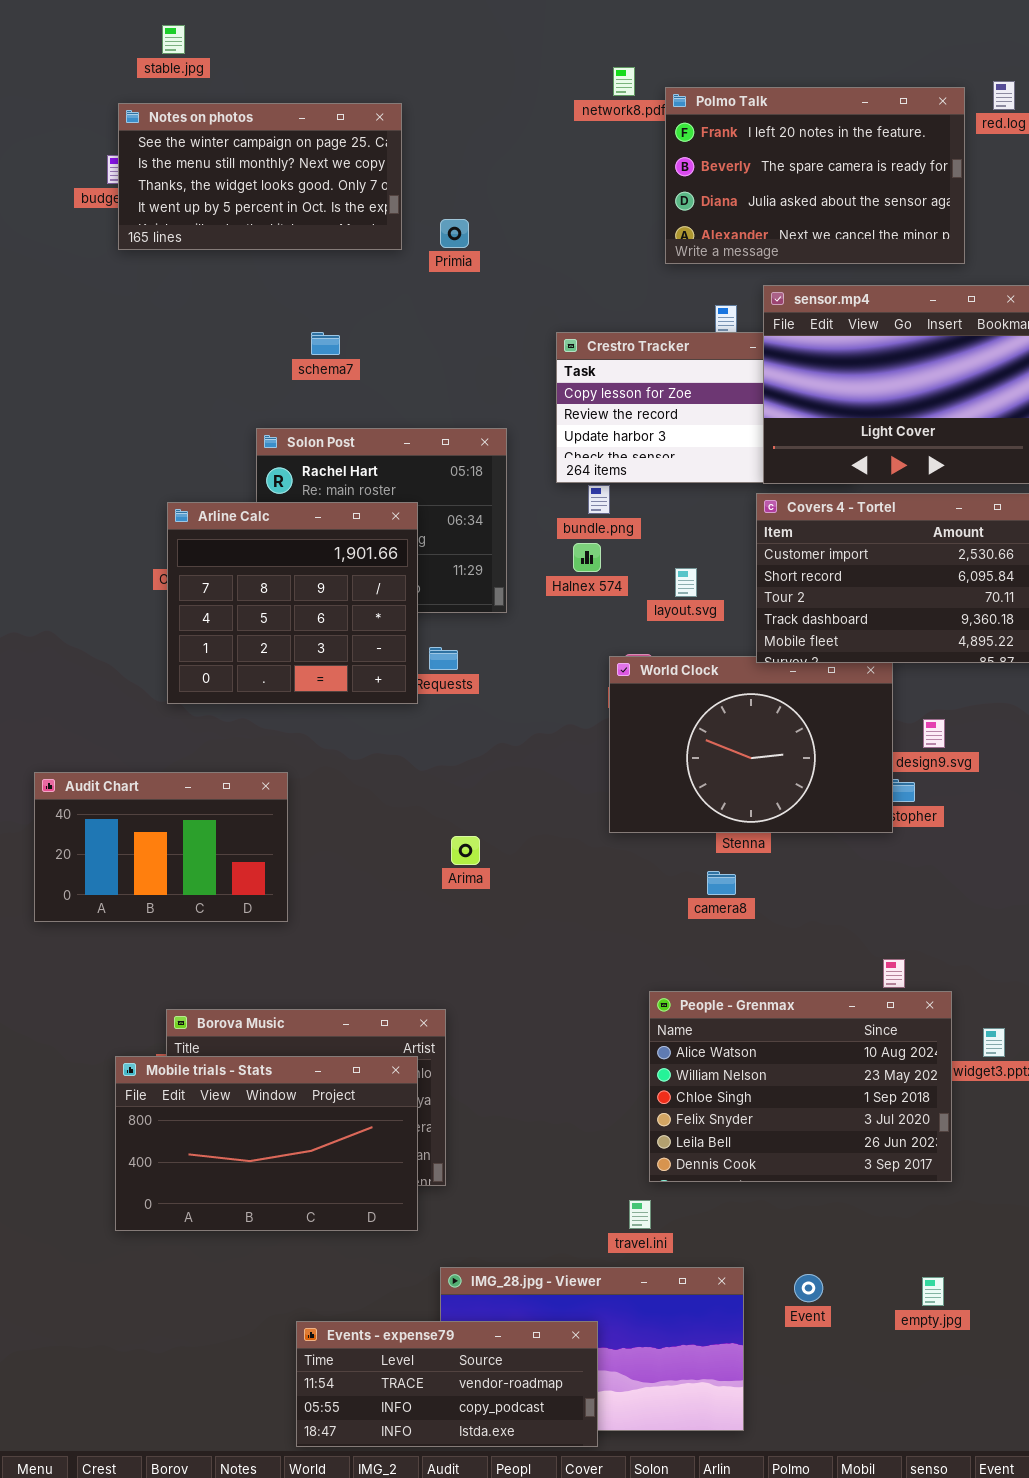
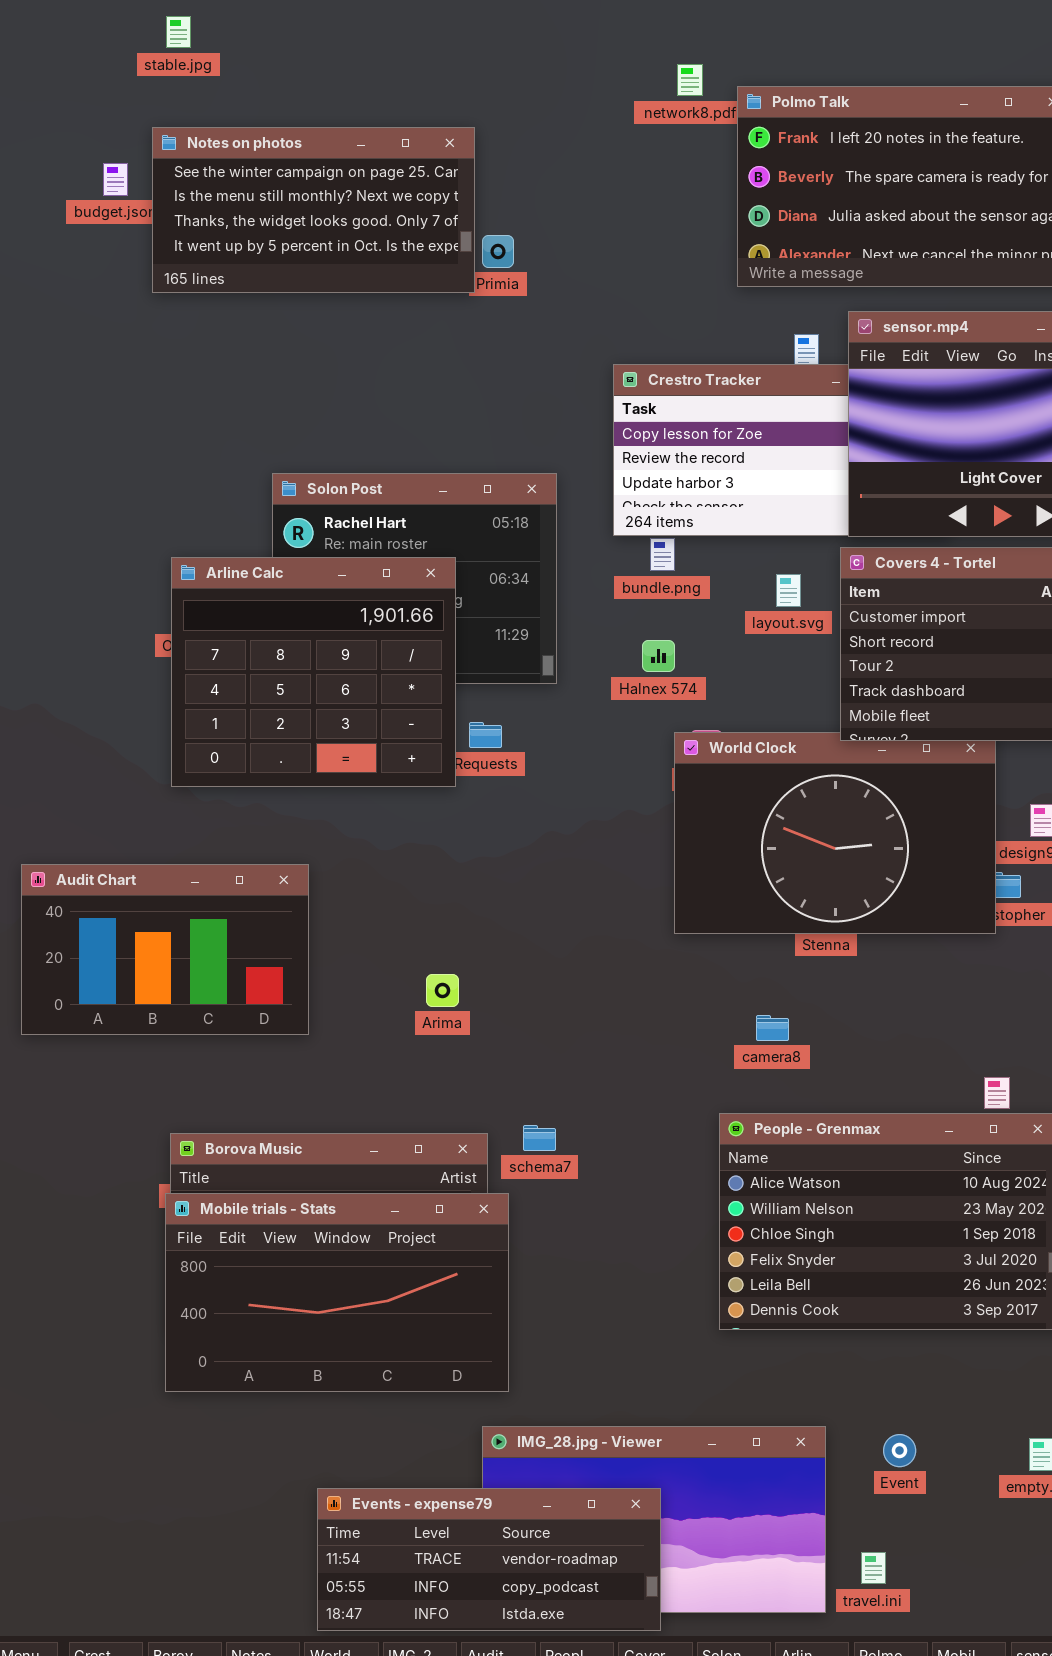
Notes on photos: [118,103,402,250] -> [152,127,475,293], moved
schema7: [311,332,340,355] -> [523,1125,556,1151], moved
Halnex 574: [573,543,601,572] -> [642,640,675,672], moved
layout.svg: [675,568,697,597] -> [776,574,801,607], moved
Arima: [451,836,480,865] -> [426,974,459,1007], moved
camera8: [707,871,736,895] -> [756,1015,789,1041], moved
Mobile trials - Stats: [115,1056,418,1231] -> [165,1193,509,1392], moved
travel.ini: [629,1200,651,1229] -> [861,1552,886,1584], moved

